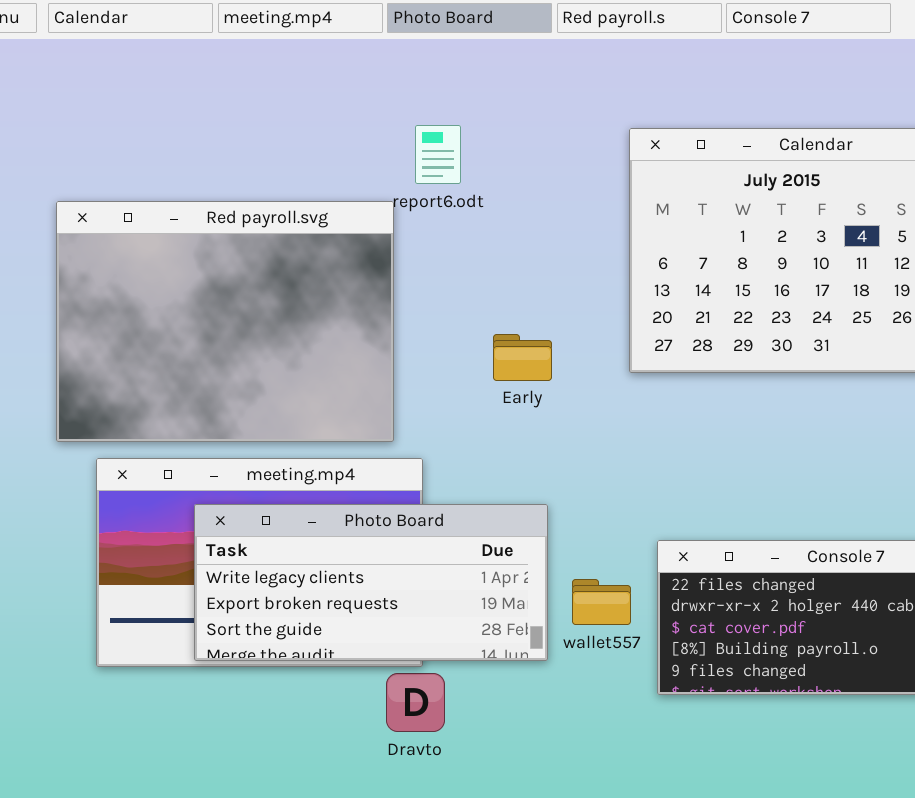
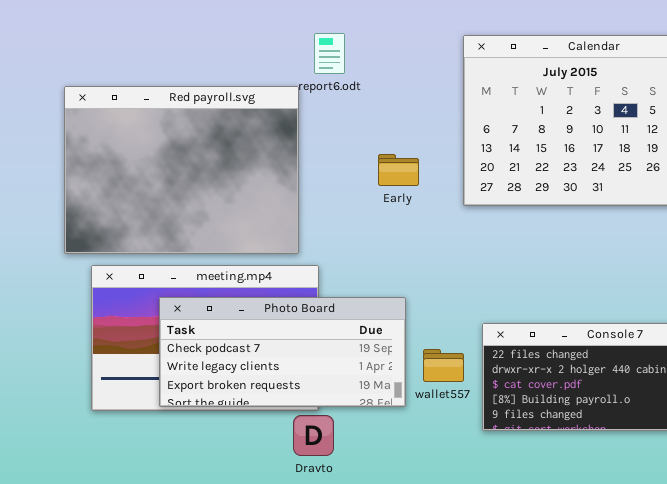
Early: [493,334,552,381] -> [378,154,419,186], moved
Photo Board: [194,504,548,661] -> [159,297,406,407], scrolled up 1 row

